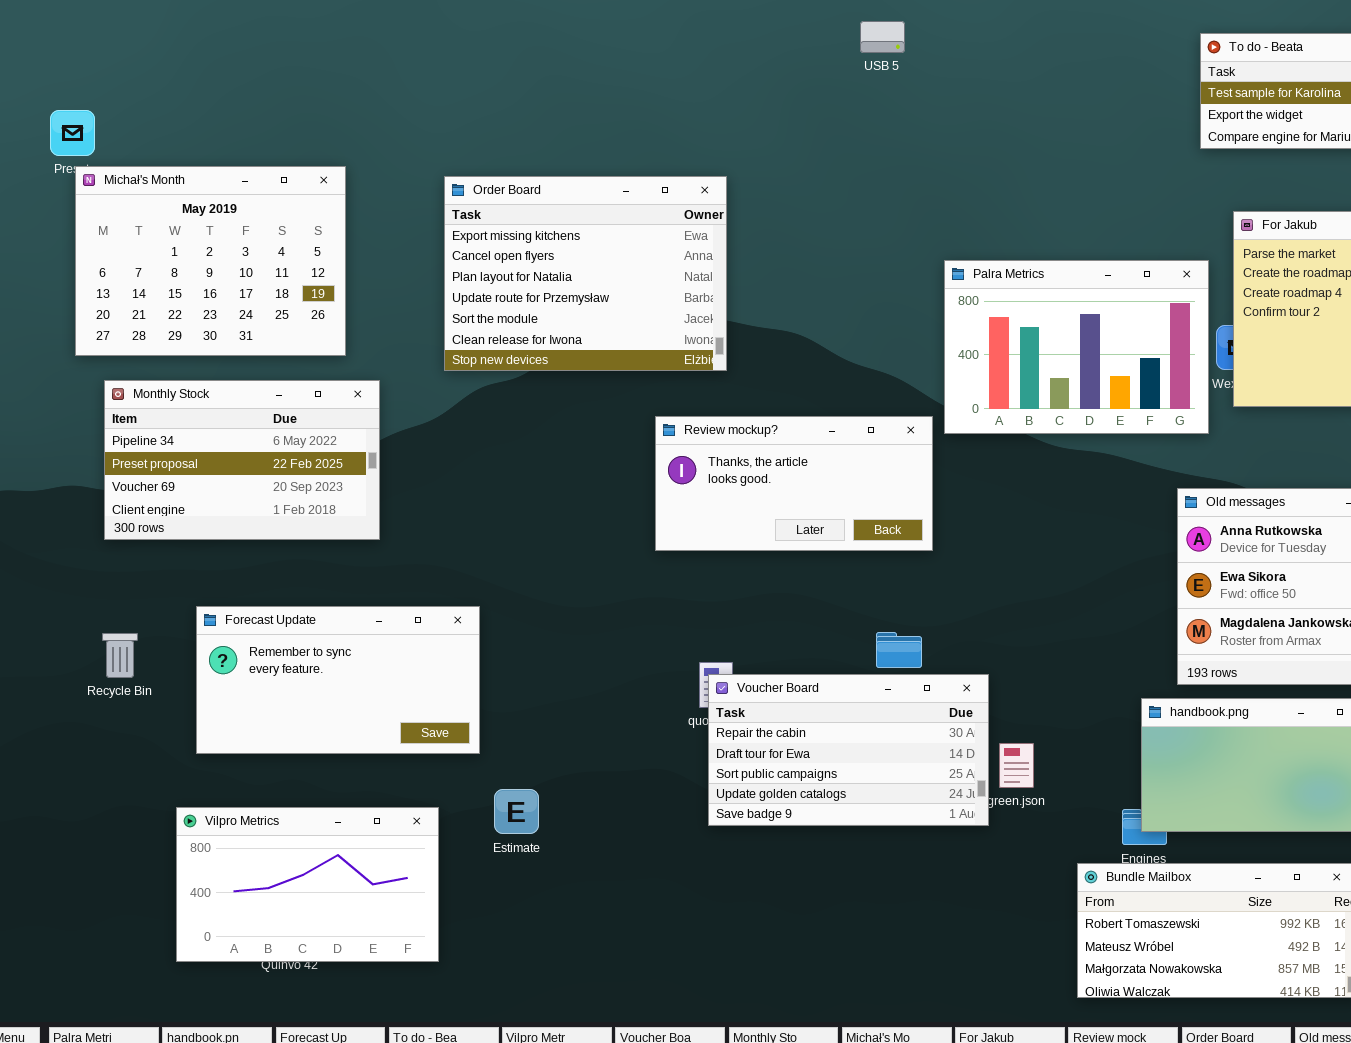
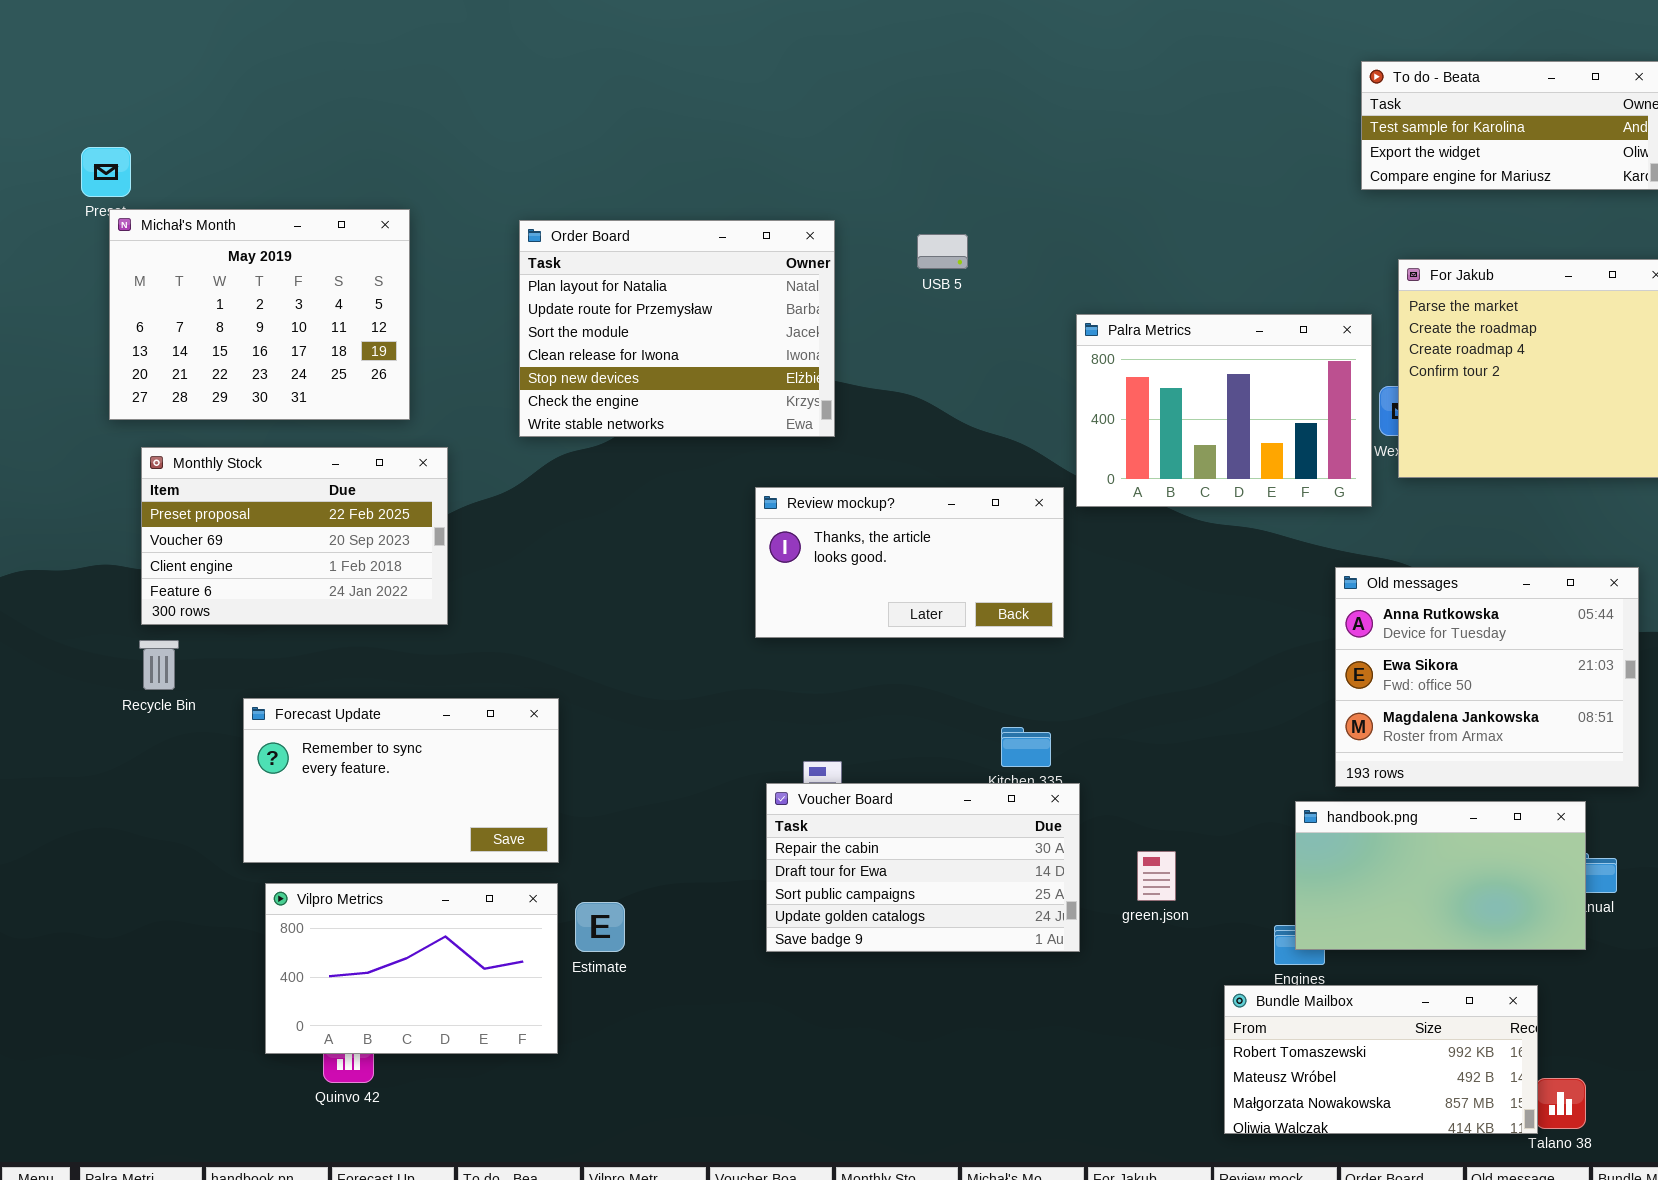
USB 5: [860,21,905,53] -> [917,234,968,269], moved
Order Board: [444,176,727,371] -> [519,220,835,437], scrolled down 2 rows
Monthly Stock: [104,380,380,540] -> [141,447,448,625], scrolled down 1 row
Recycle Bin: [102,633,138,678] -> [139,640,179,690], moved
Voucher Board: [708,674,989,826] -> [766,783,1080,952], moved
Vilpro Metrics: [176,807,439,962] -> [265,883,558,1054], moved

